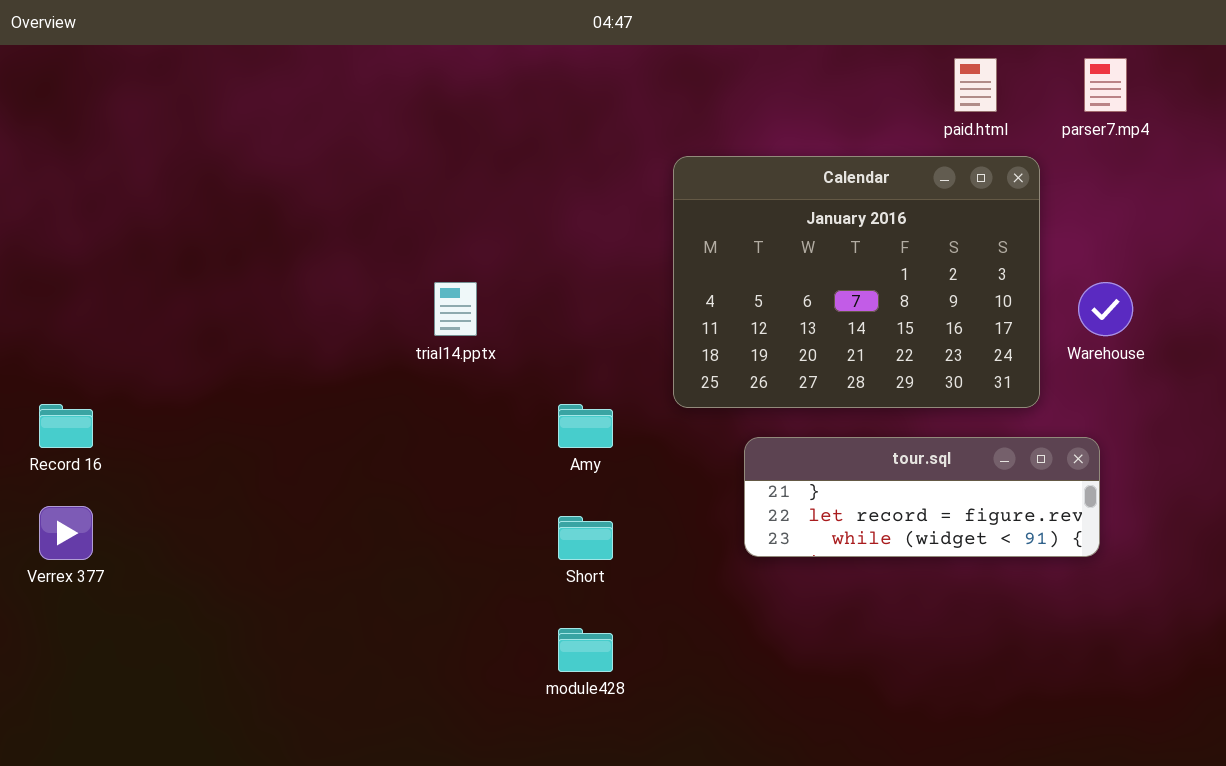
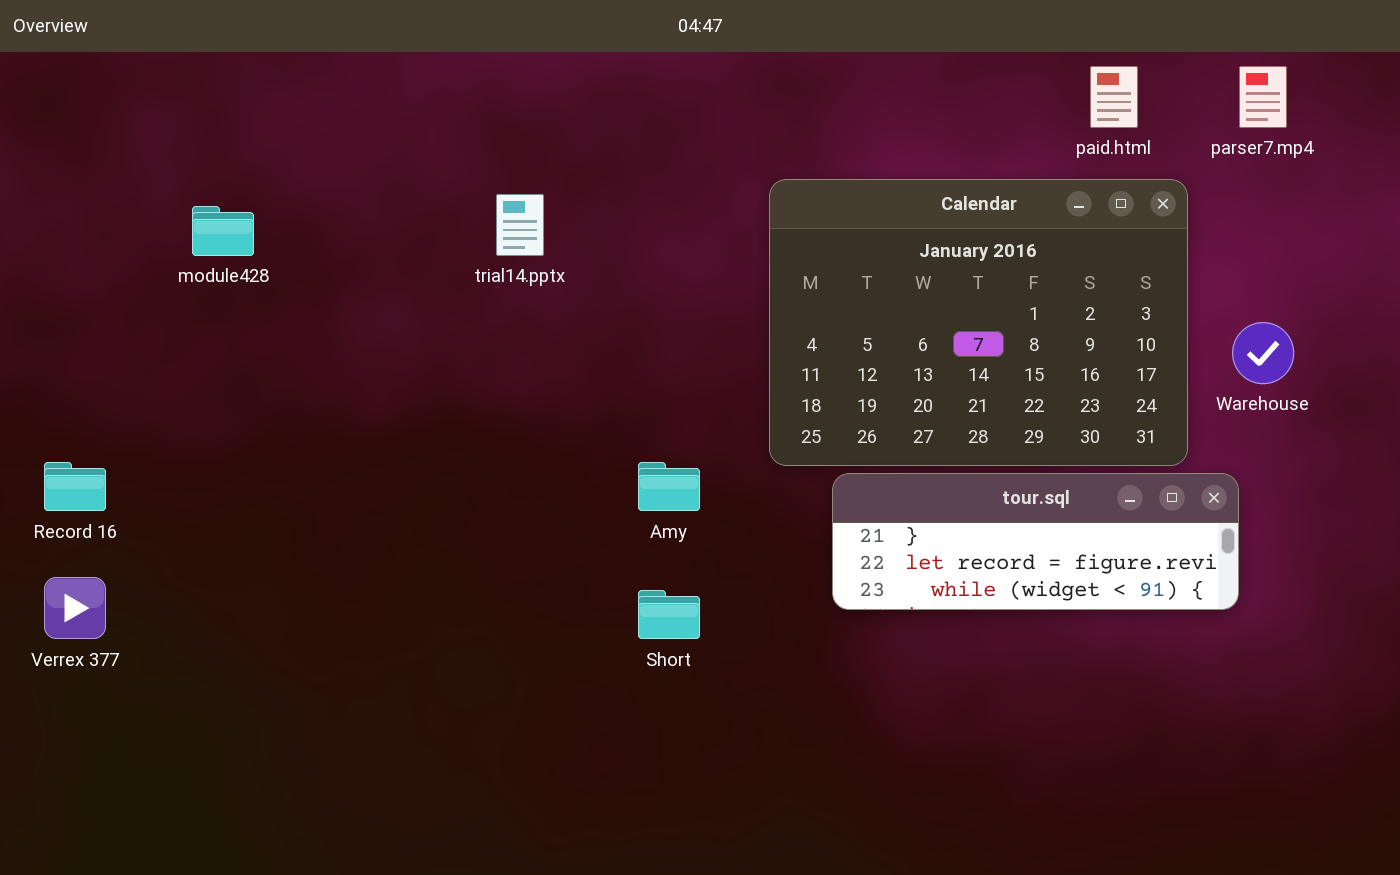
trial14.pptx: [434,282,477,336] -> [496,194,544,256], moved
tour.sql: [744,437,1100,557] -> [832,473,1239,610], moved
module428: [558,628,613,672] -> [192,206,254,256], moved

